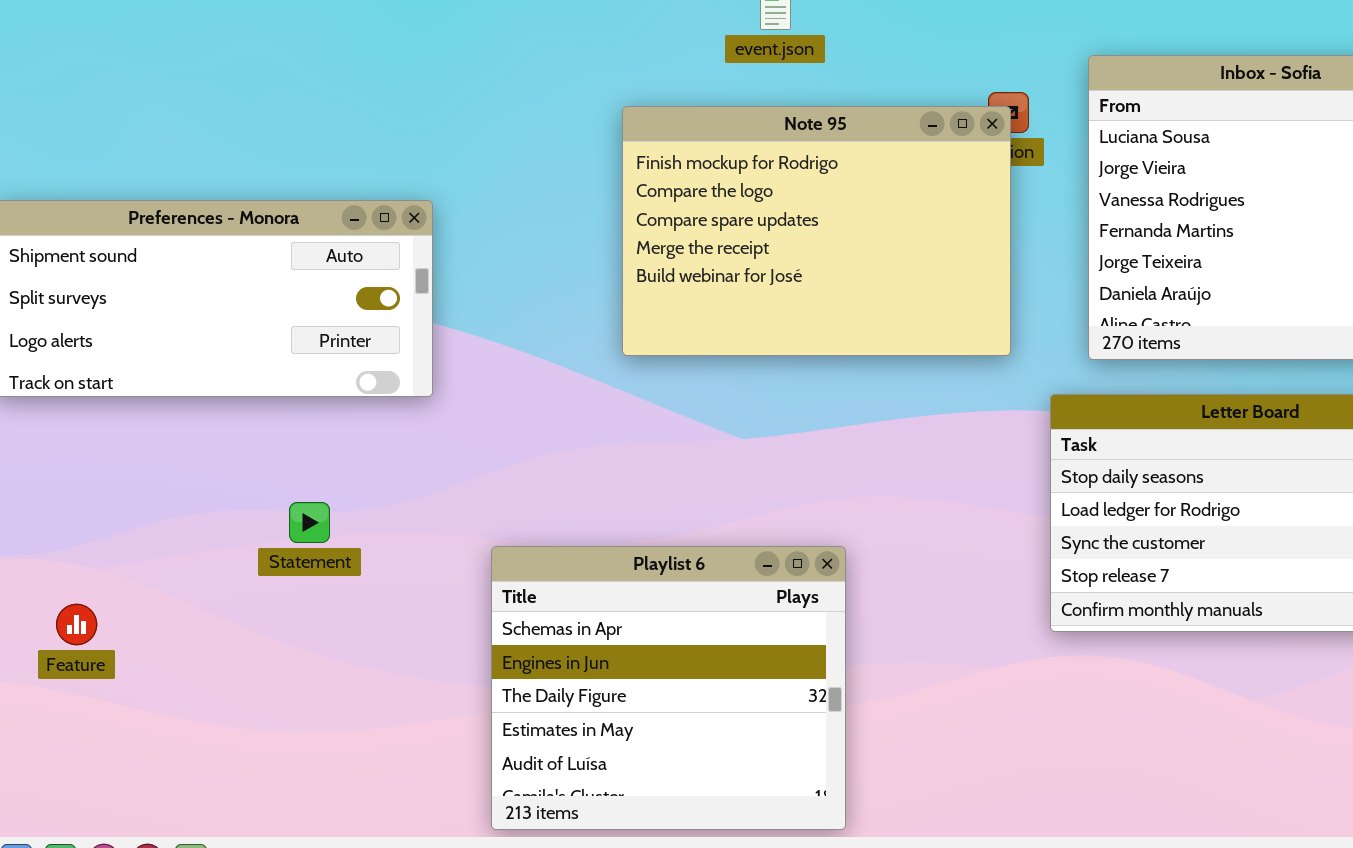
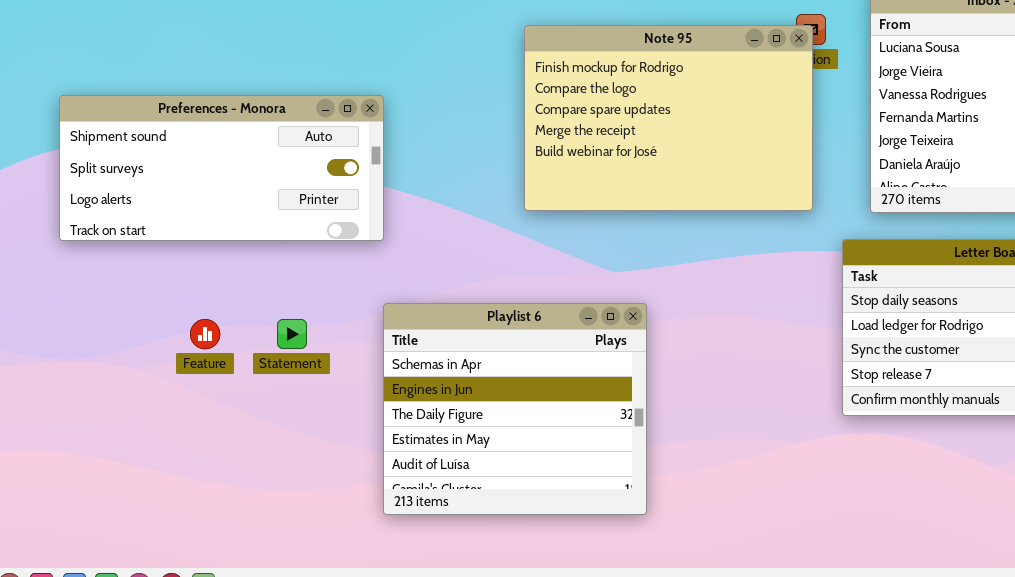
Playlist 6: [491,546,846,830] -> [383,303,647,515], moved
Feature: [56,604,97,645] -> [190,319,220,349], moved

